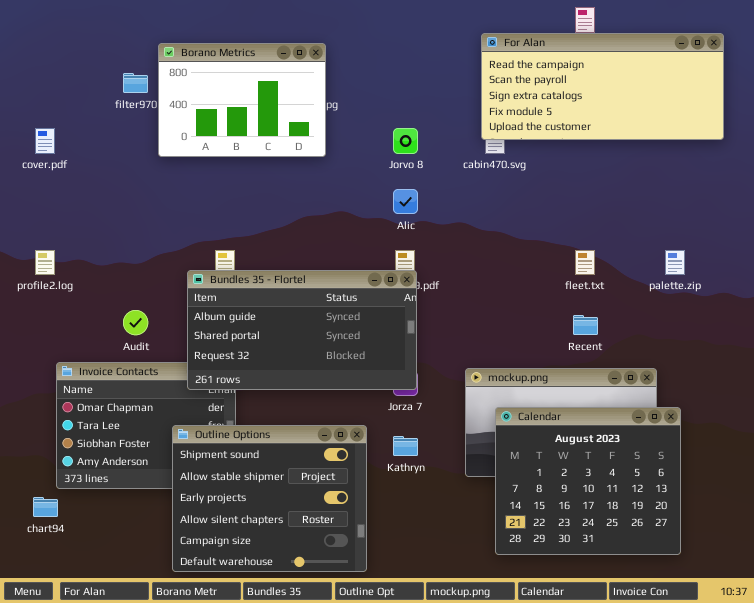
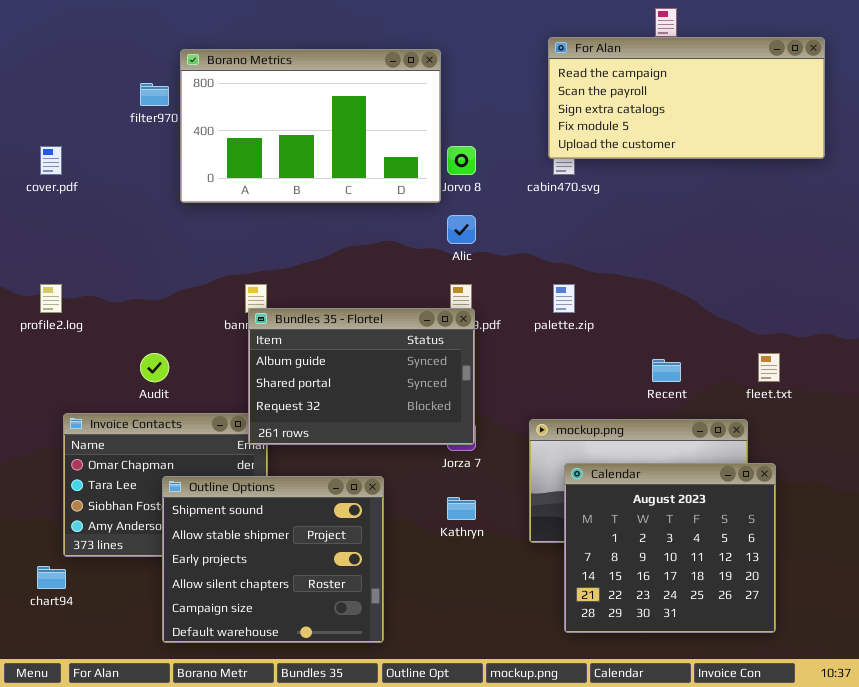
Borano Metrics: [158,43,326,157] -> [180,49,441,203], resized
fleet.txt: [575,250,595,275] -> [758,353,780,382], moved
palette.zip: [665,250,685,275] -> [553,284,575,313], moved
Bundles 35 - Flortel: [187,270,417,390] -> [248,308,475,445], resized
Outline Options: [172,425,367,572] -> [162,476,384,643], moved

